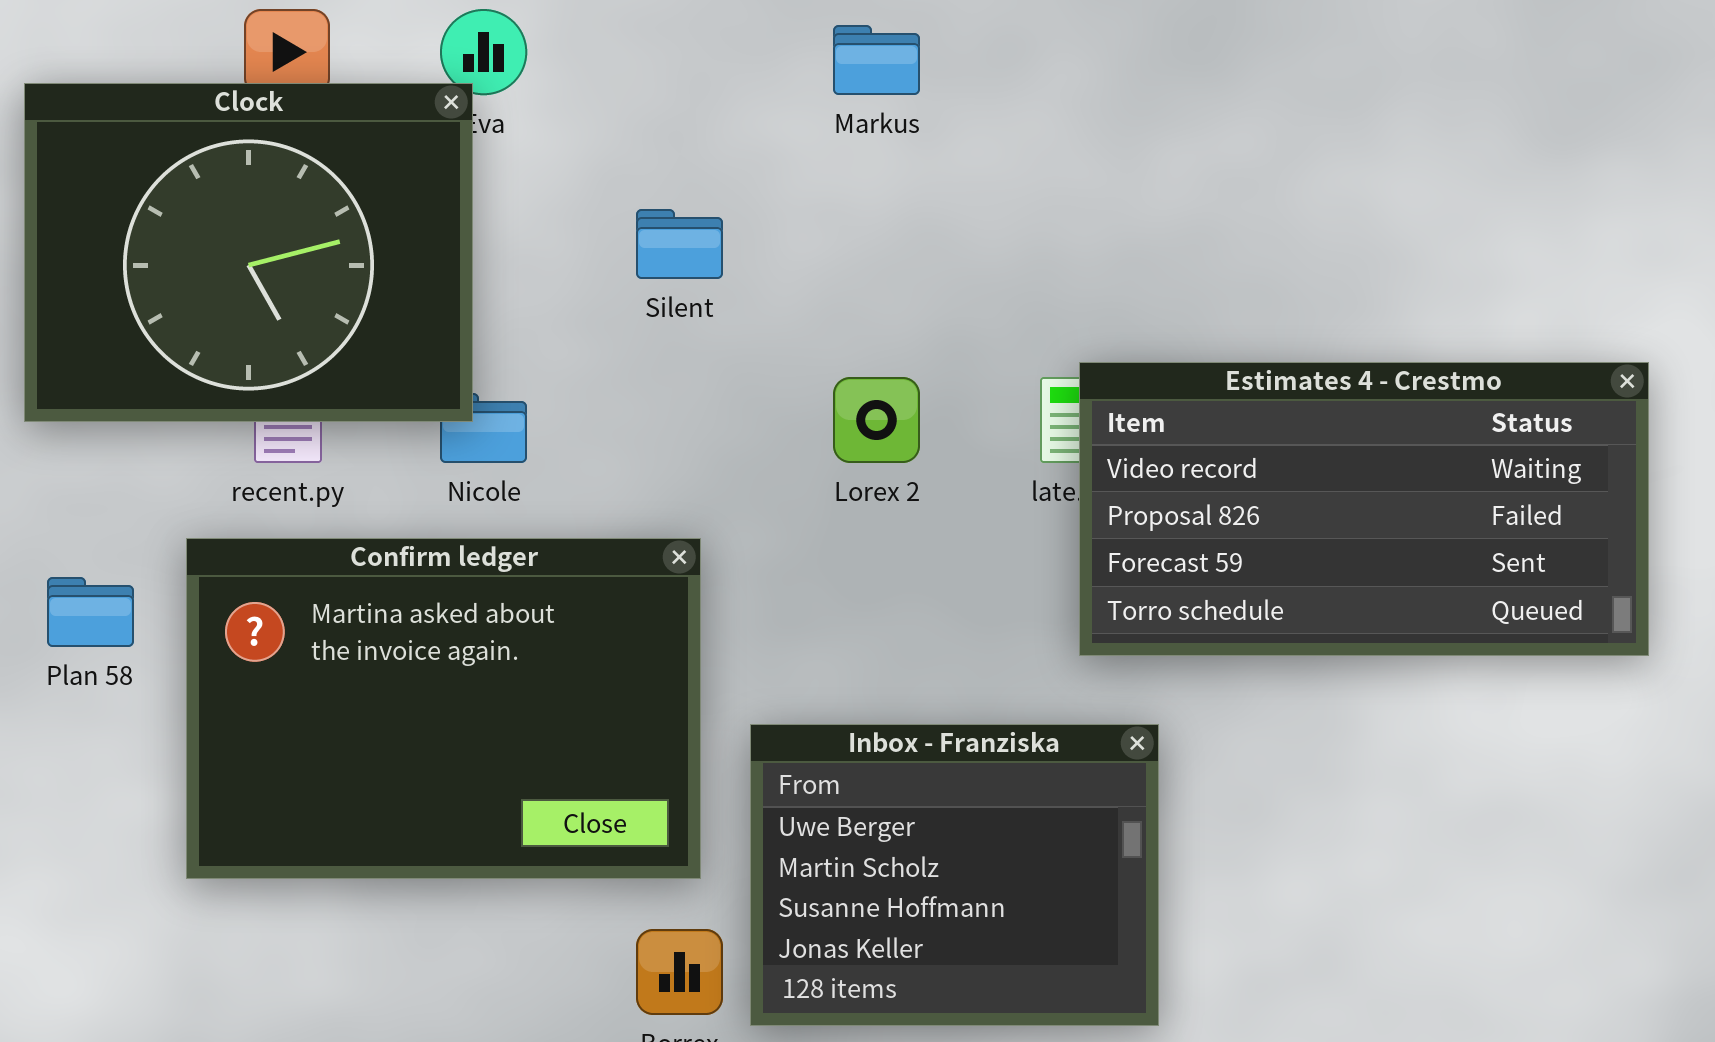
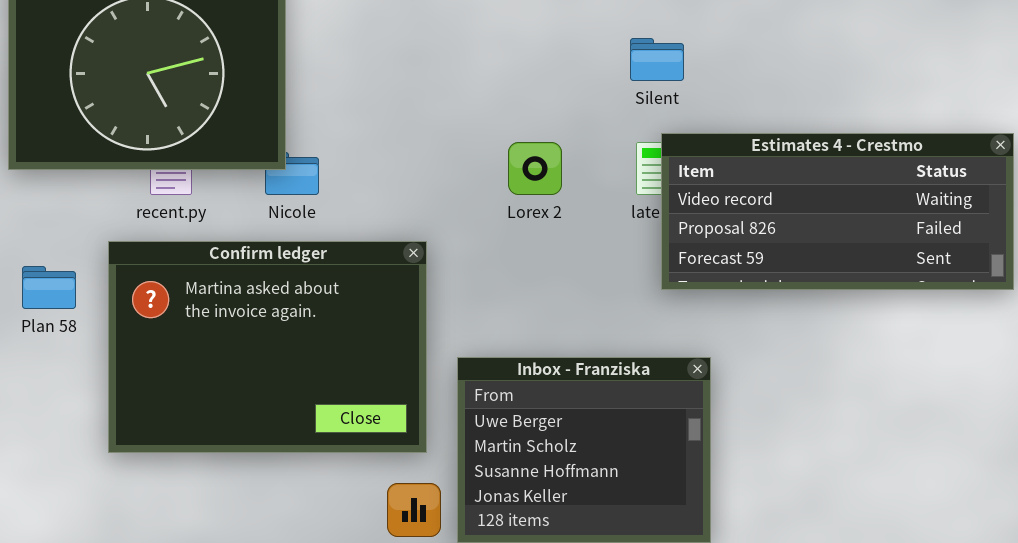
Silent: [636,209,723,279] -> [630,38,684,81], moved
Estimates 4 - Crestmo: [1079,362,1649,656] -> [661,133,1014,290], resized

